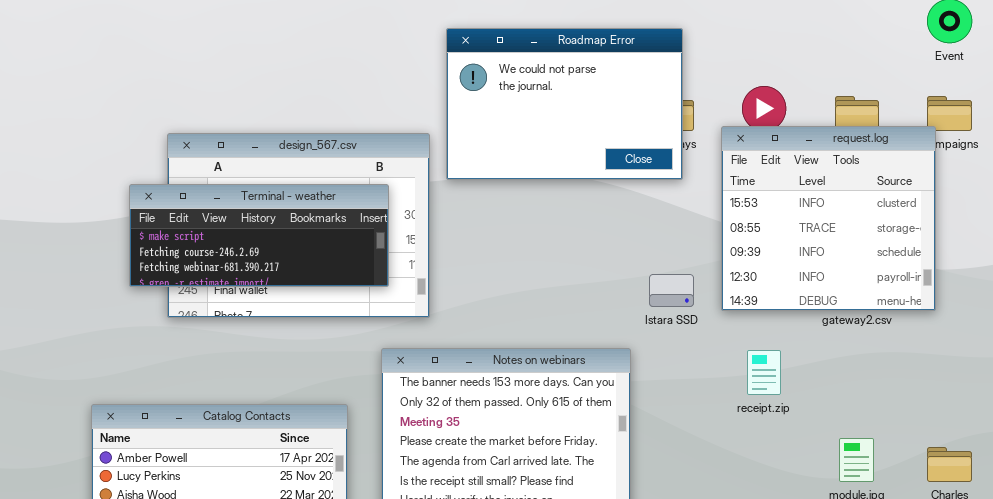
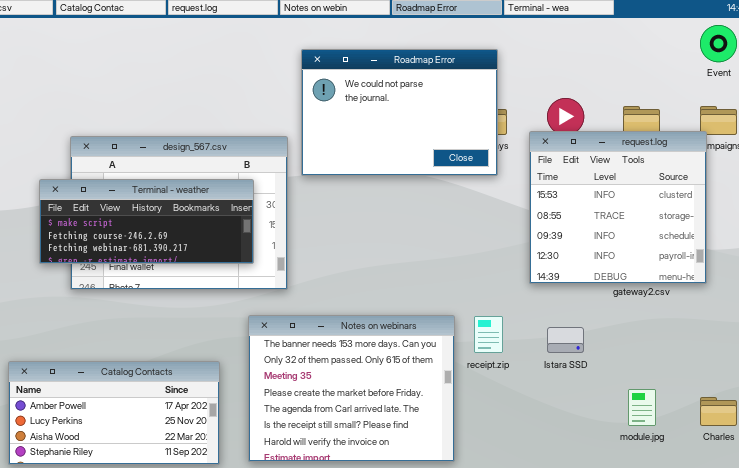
Istara SSD: [649,274,694,307] -> [547,327,584,353], moved
receipt.zip: [747,350,781,395] -> [474,316,503,353], moved

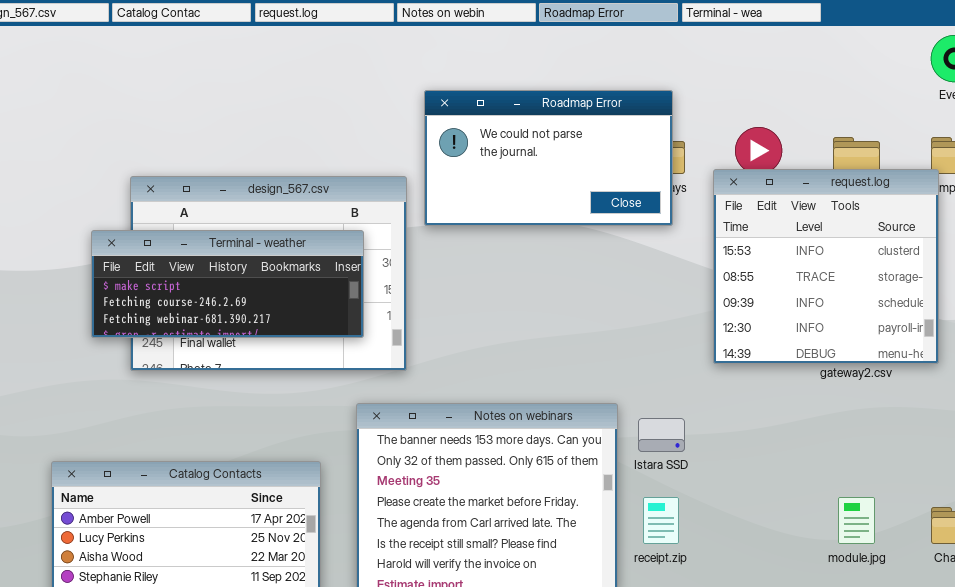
Roadmap Error: [301,49,498,176] -> [424,90,673,226], resized
receipt.zip: [474,316,503,353] -> [643,497,679,544], moved
Istara SSD: [547,327,584,353] -> [638,418,685,452], moved

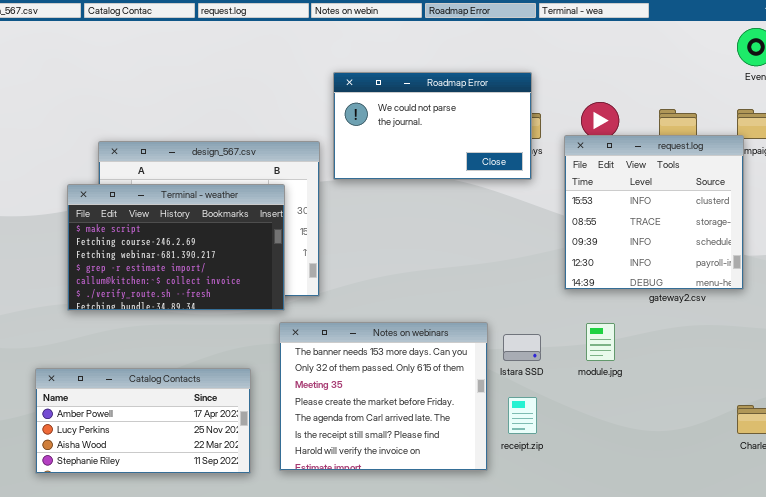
Terminal - weather: [91,230,364,338] -> [67,184,285,311], resized
module.jpg: [838,497,875,544] -> [586,323,615,361], moved

